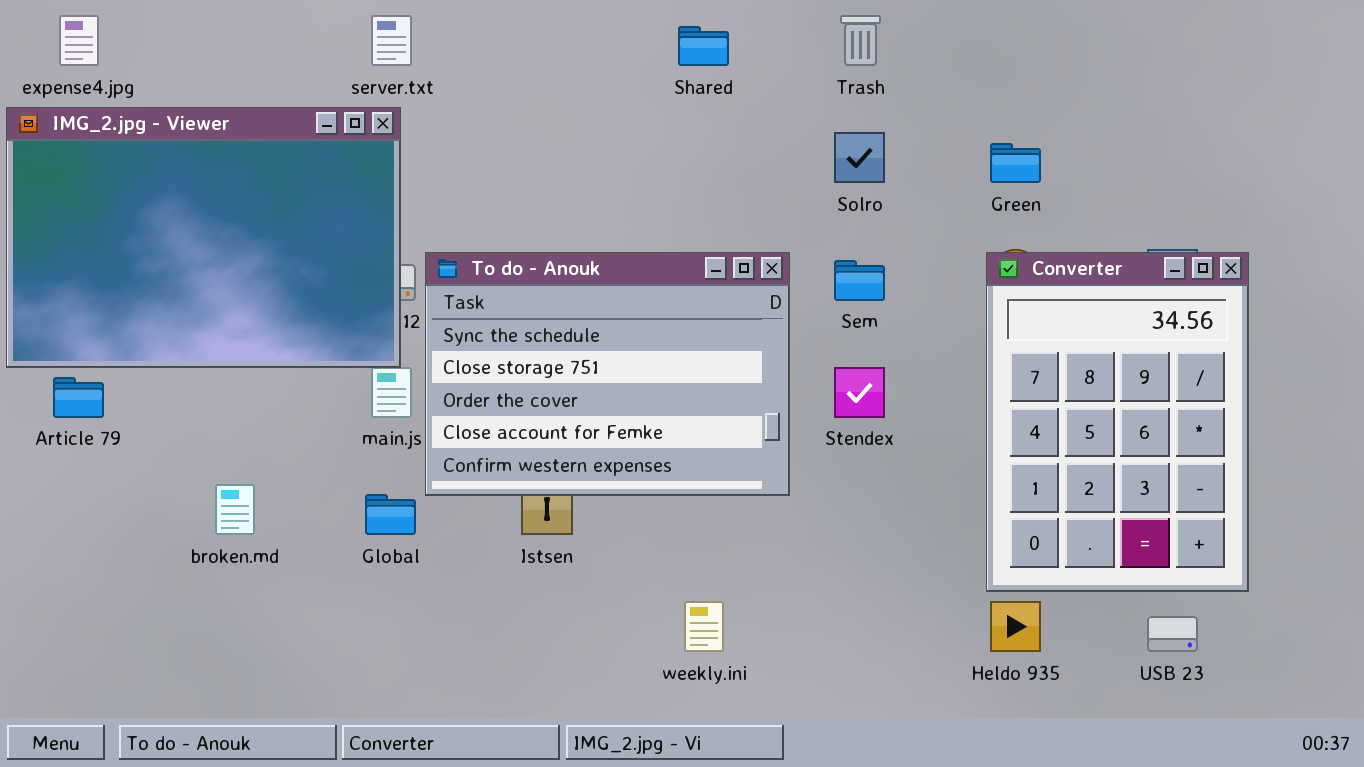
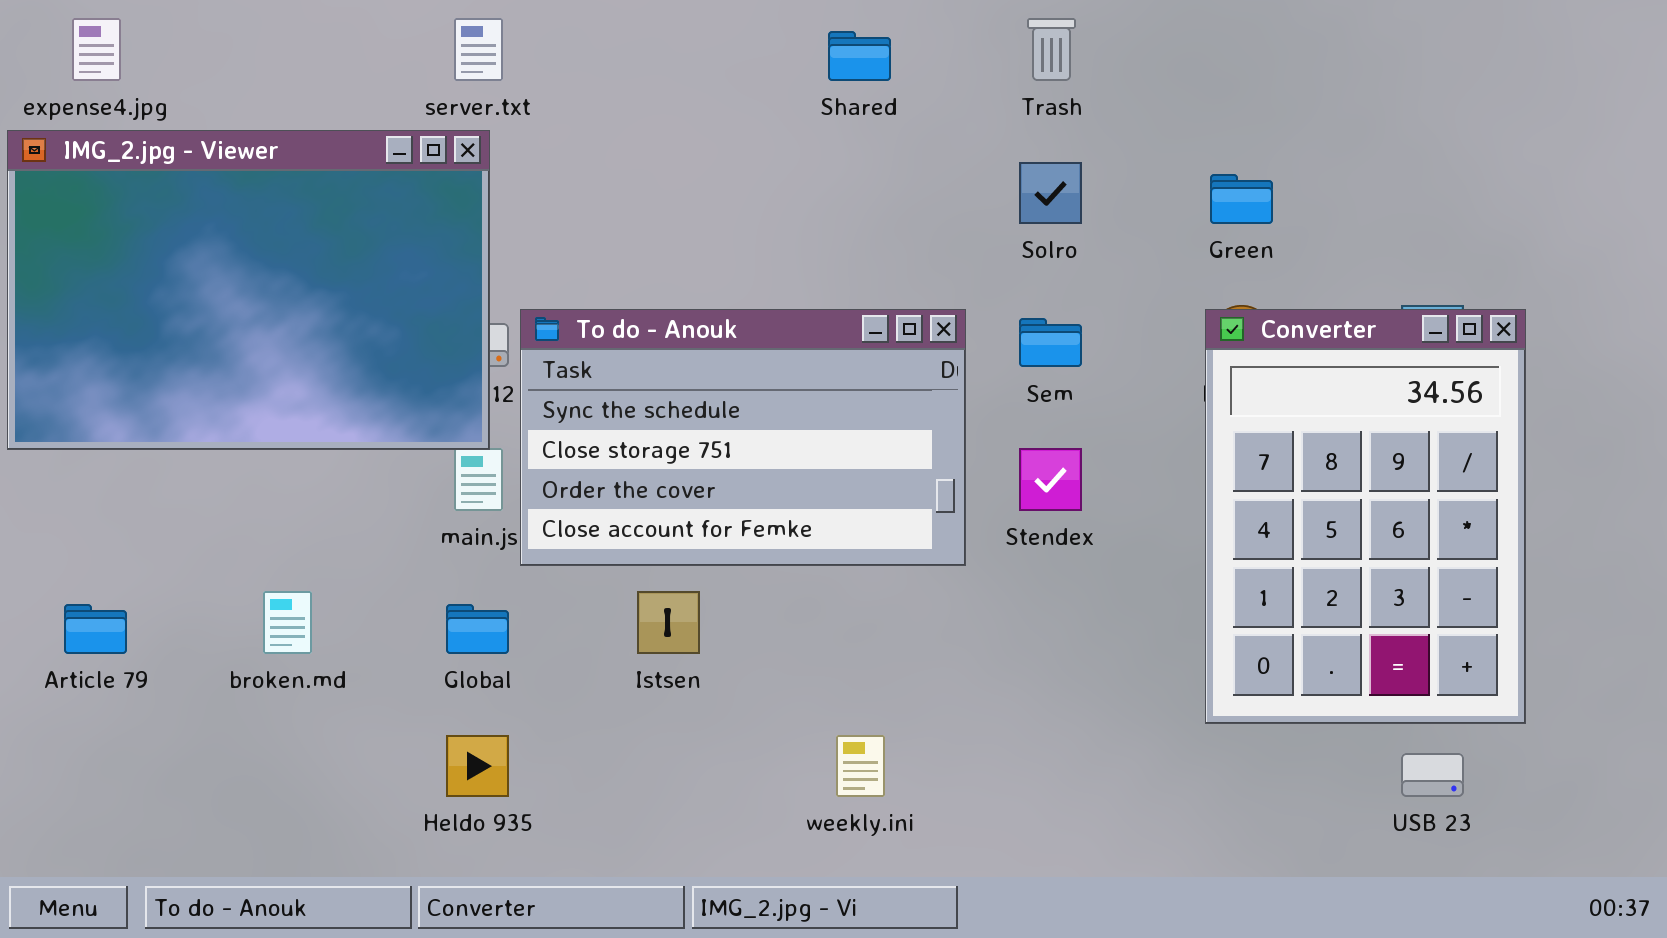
To do - Anouk: [425,252,790,496] -> [520,309,966,566], resized
Article 79: [53,377,104,418] -> [64,604,127,654], moved
Heldo 935: [990,601,1041,652] -> [446,735,509,797], moved

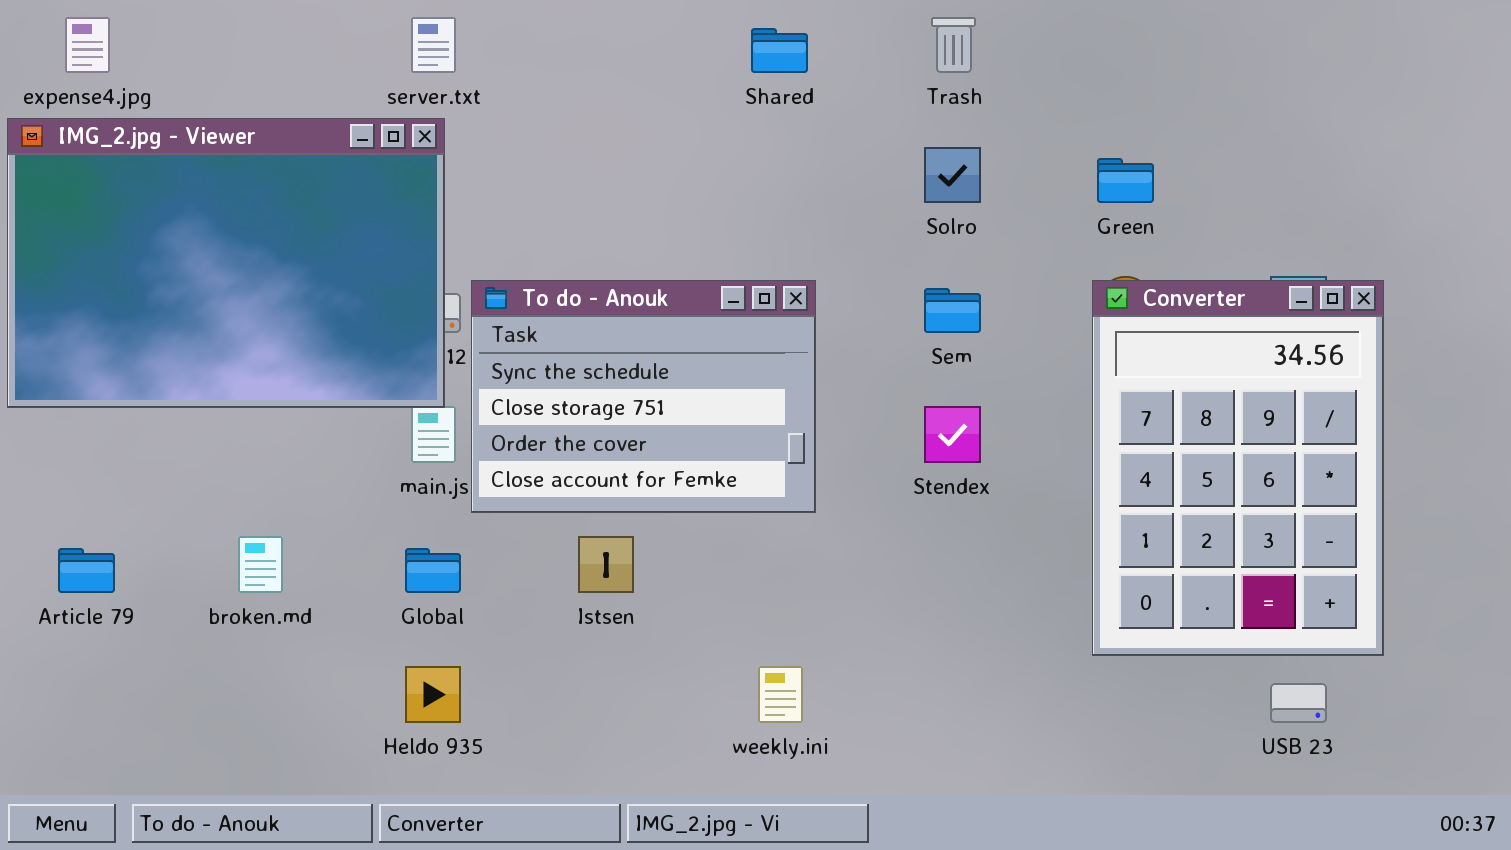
To do - Anouk: [520,309,966,566] -> [471,280,816,513], resized

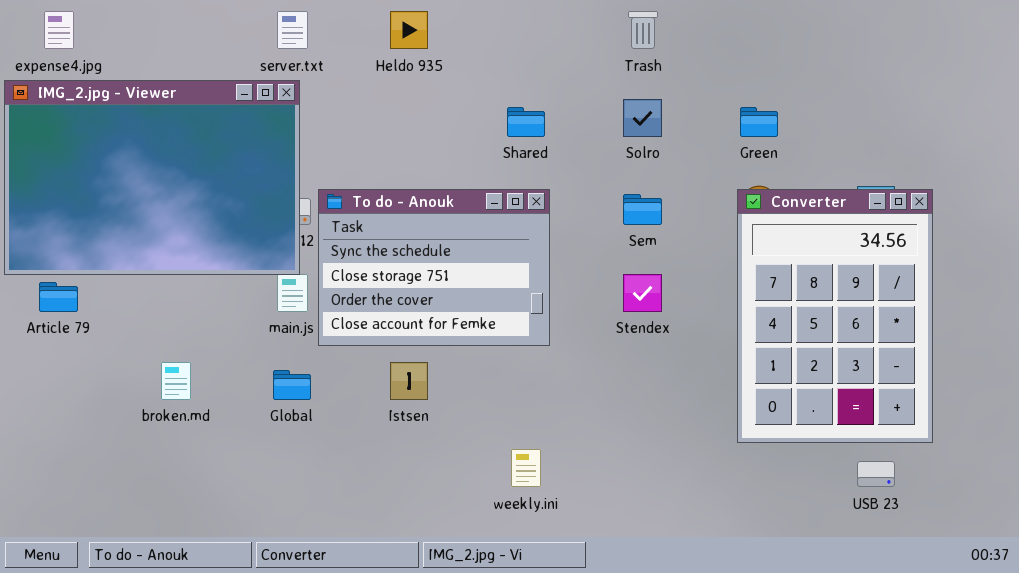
Shared: [751,28,808,73] -> [507,107,545,137], moved
Article 79: [58,548,115,593] -> [39,282,78,312], moved
Heldo 935: [405,666,461,723] -> [390,11,428,49], moved

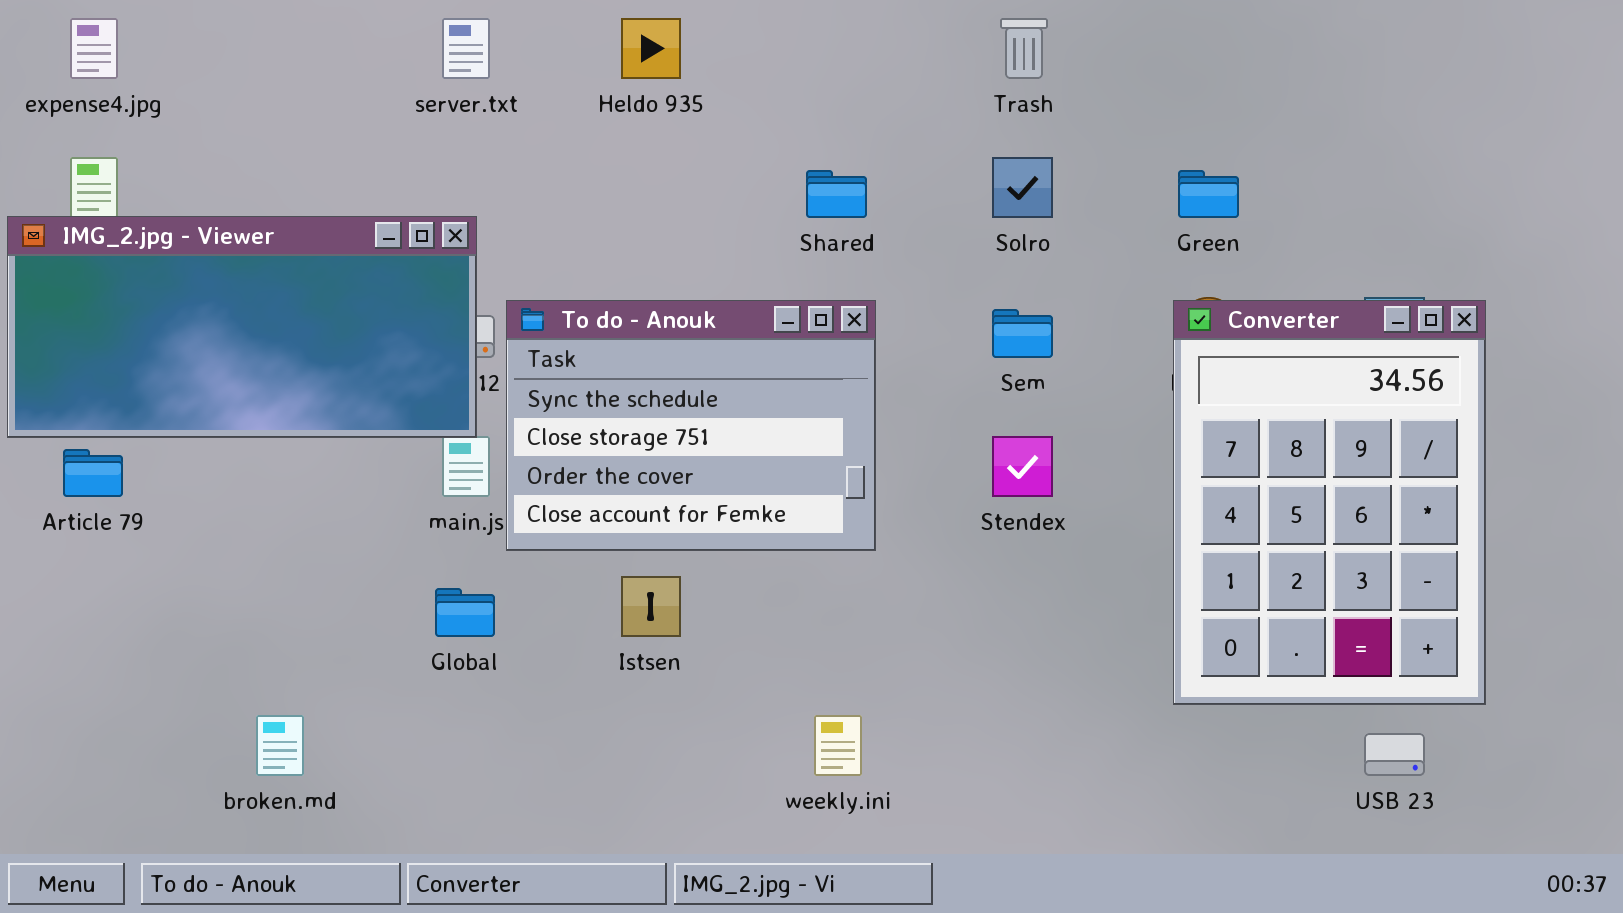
IMG_2.jpg - Viewer: [4,80,300,275] -> [7,216,477,438], resized
broken.md: [161,362,191,400] -> [256,715,304,776], moved

